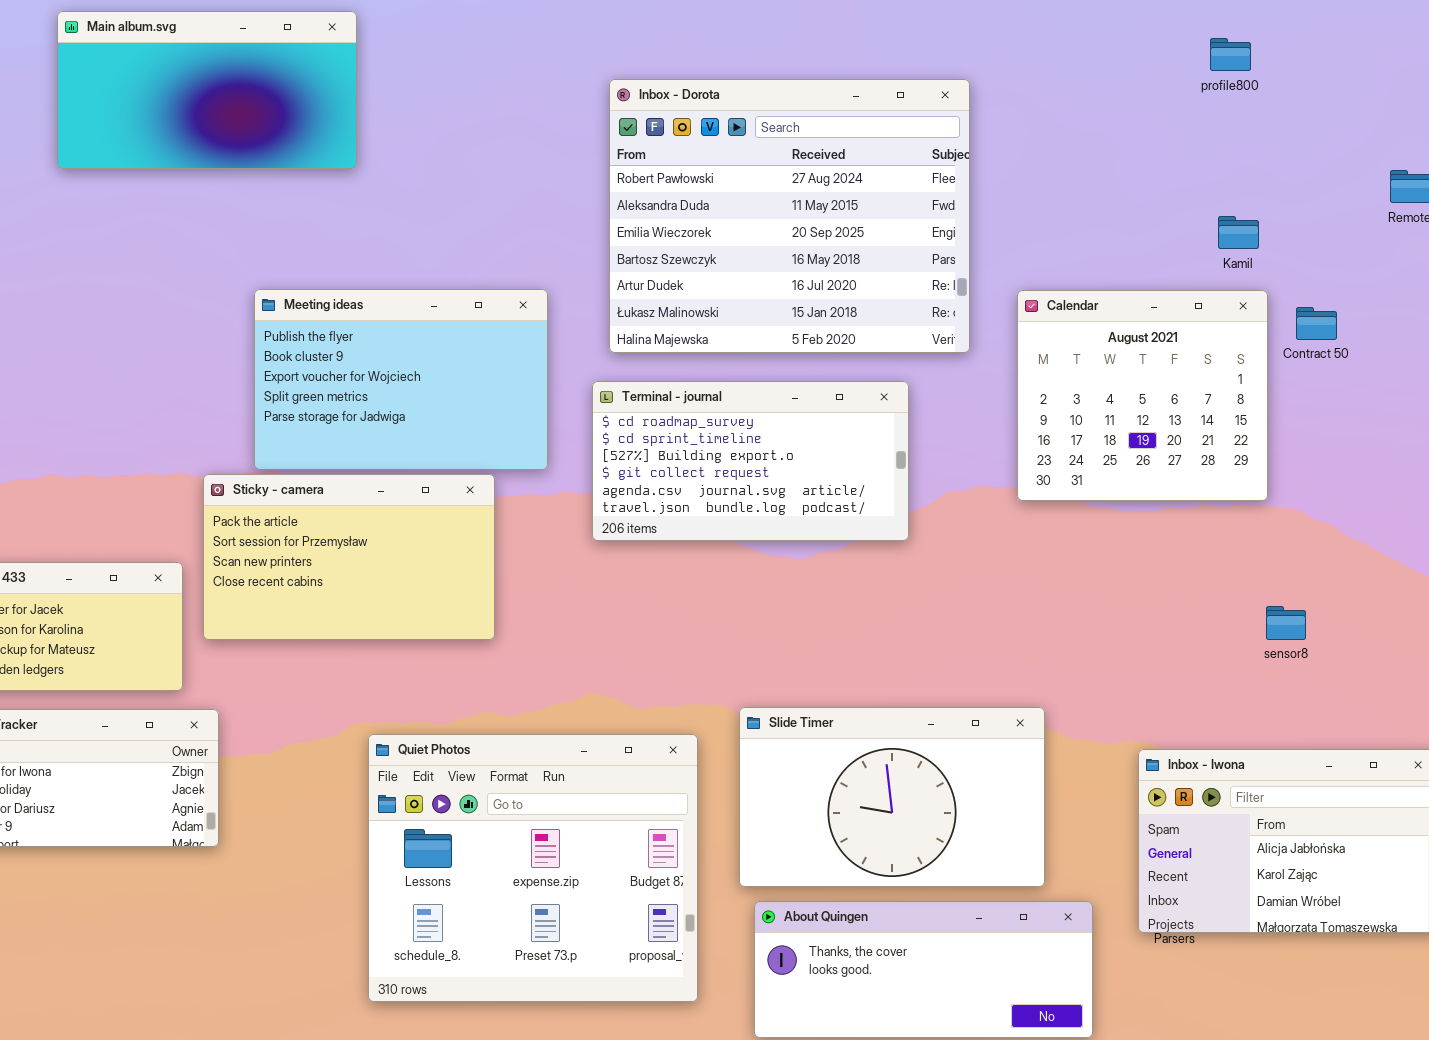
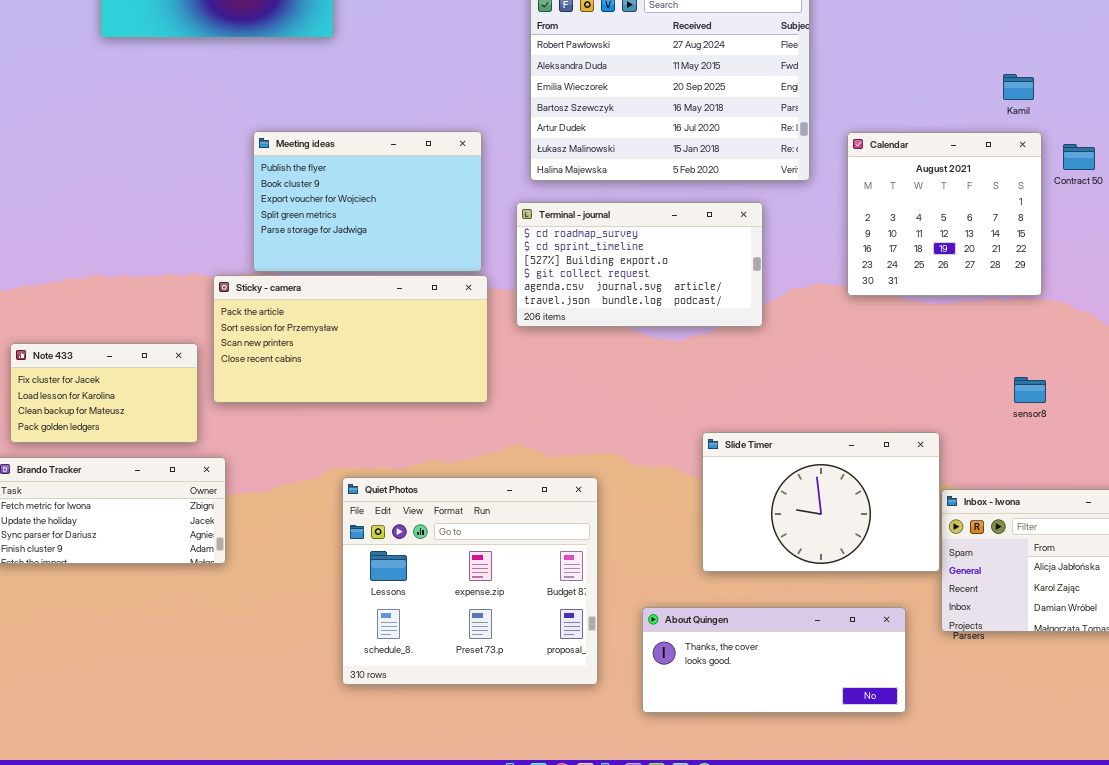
Sticky - camera: [203,474,495,640] -> [213,275,488,403], resized
sensor8: [1266,606,1306,640] -> [1014,377,1046,403], moved
Slide Timer: [739,707,1045,887] -> [702,432,940,572], moved

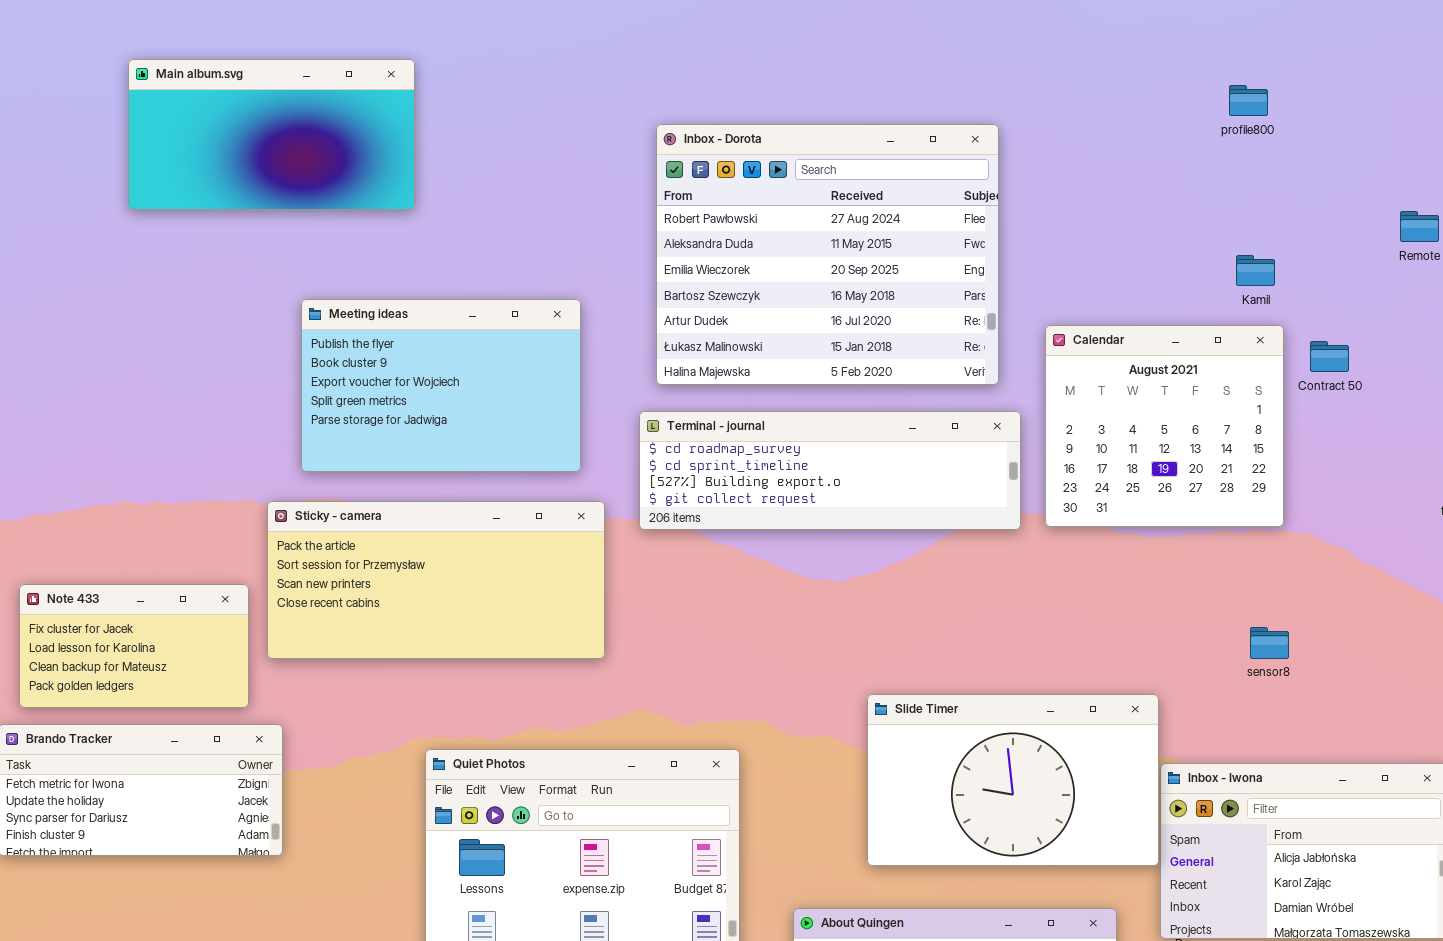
Meeting ideas: [253,131,482,272] -> [301,299,581,472], moved
Terminal - journal: [516,202,763,327] -> [639,411,1021,530], resized

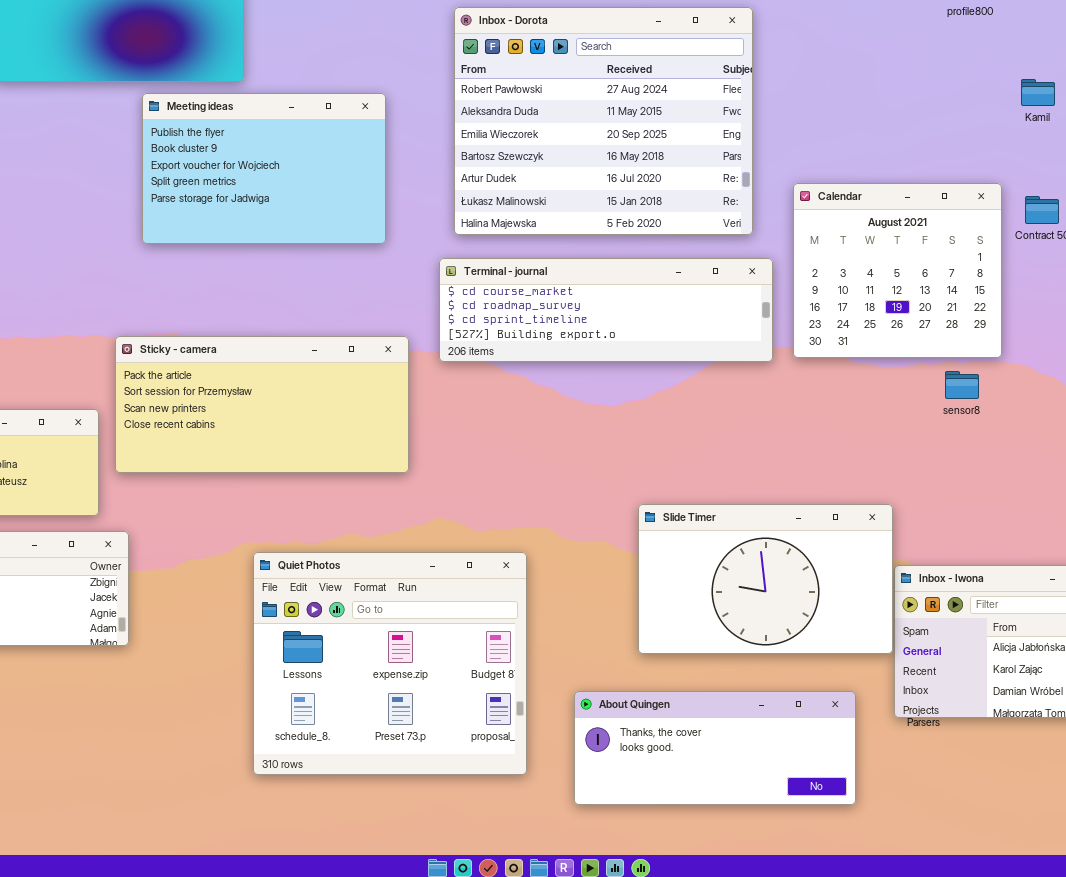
Kamil: [1236,255,1275,286] -> [1021,79,1055,106], moved
Meeting ideas: [301,299,581,472] -> [142,93,386,244], moved
Terminal - journal: [639,411,1021,530] -> [439,258,773,362], scrolled up 1 row
sensor8: [1250,627,1289,659] -> [945,371,979,399], moved

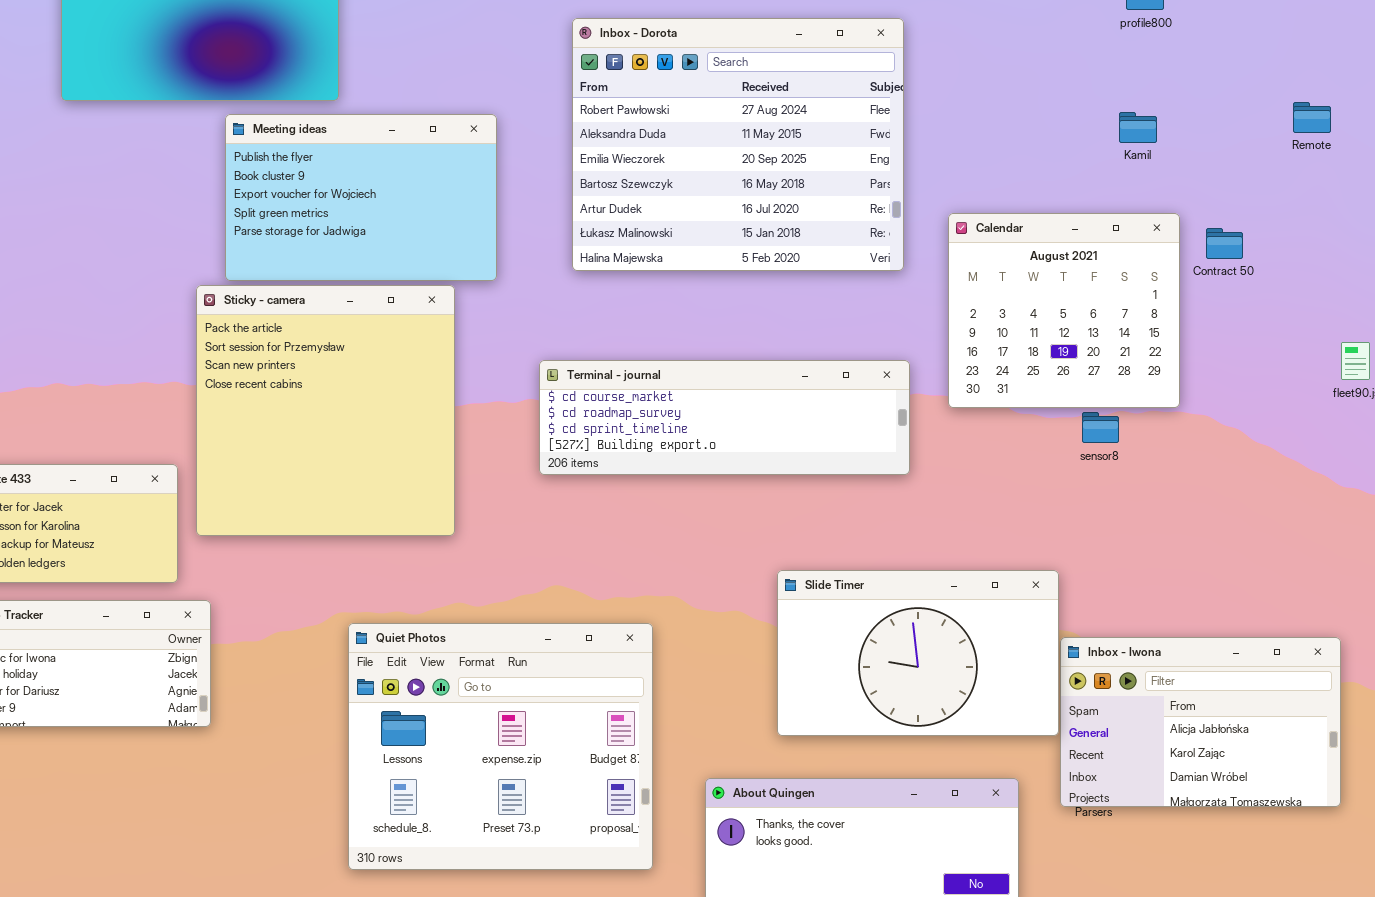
Kamil: [1021,79,1055,106] -> [1119,112,1157,143], moved
Terminal - journal: [439,258,773,362] -> [539,360,910,475], moved
Sticky - camera: [115,336,409,473] -> [196,285,455,536], resized
sensor8: [945,371,979,399] -> [1082,412,1119,443], moved

